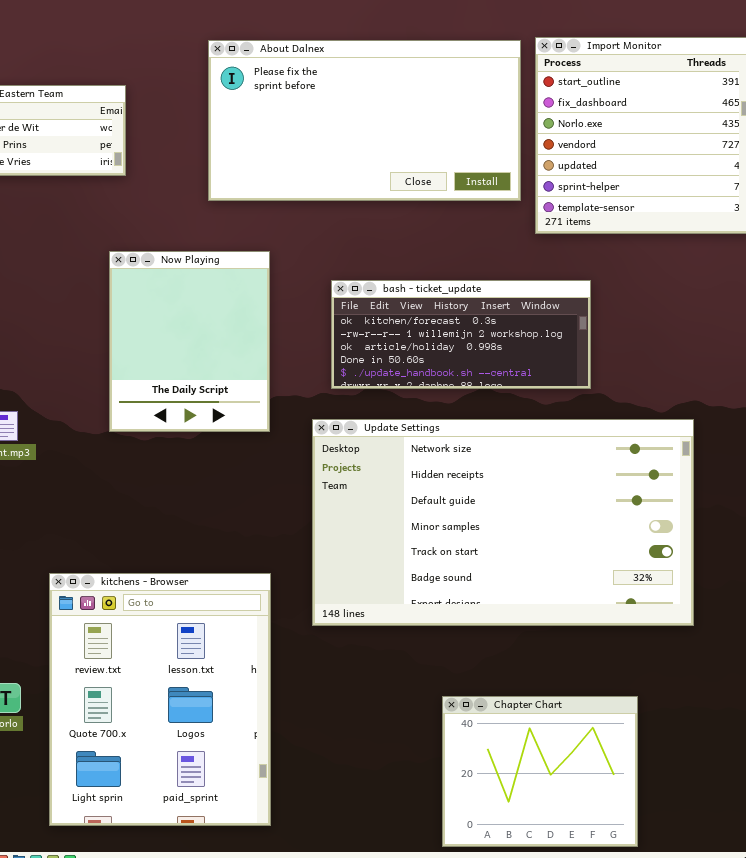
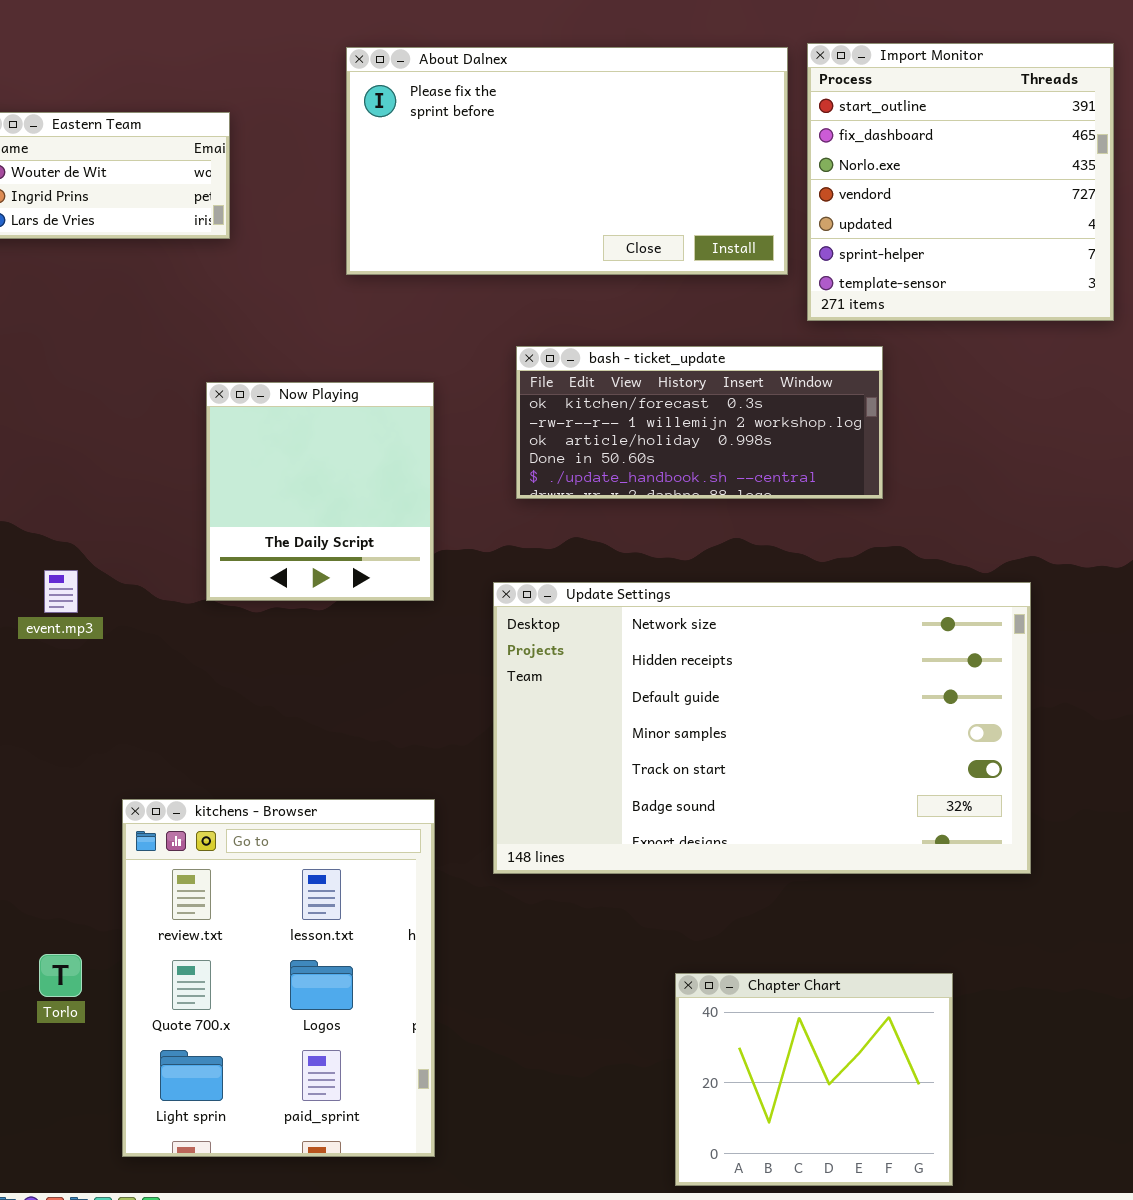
Now Playing: [109,251,270,432] -> [206,382,434,601], resized
bash - ticket_update: [331,280,591,389] -> [516,346,883,499], moved

